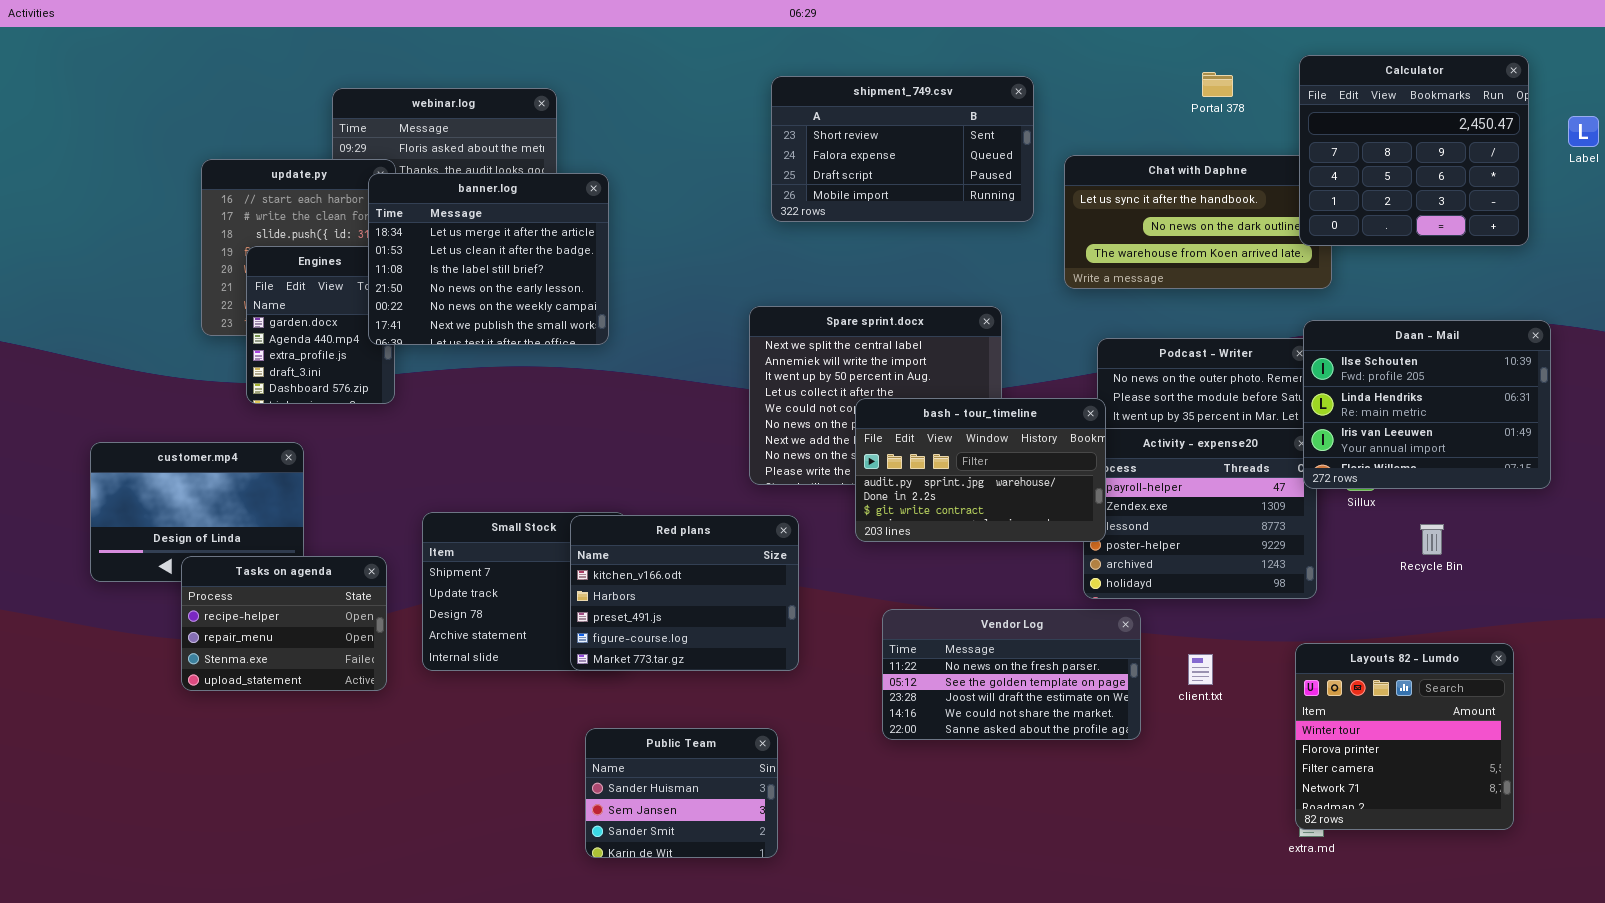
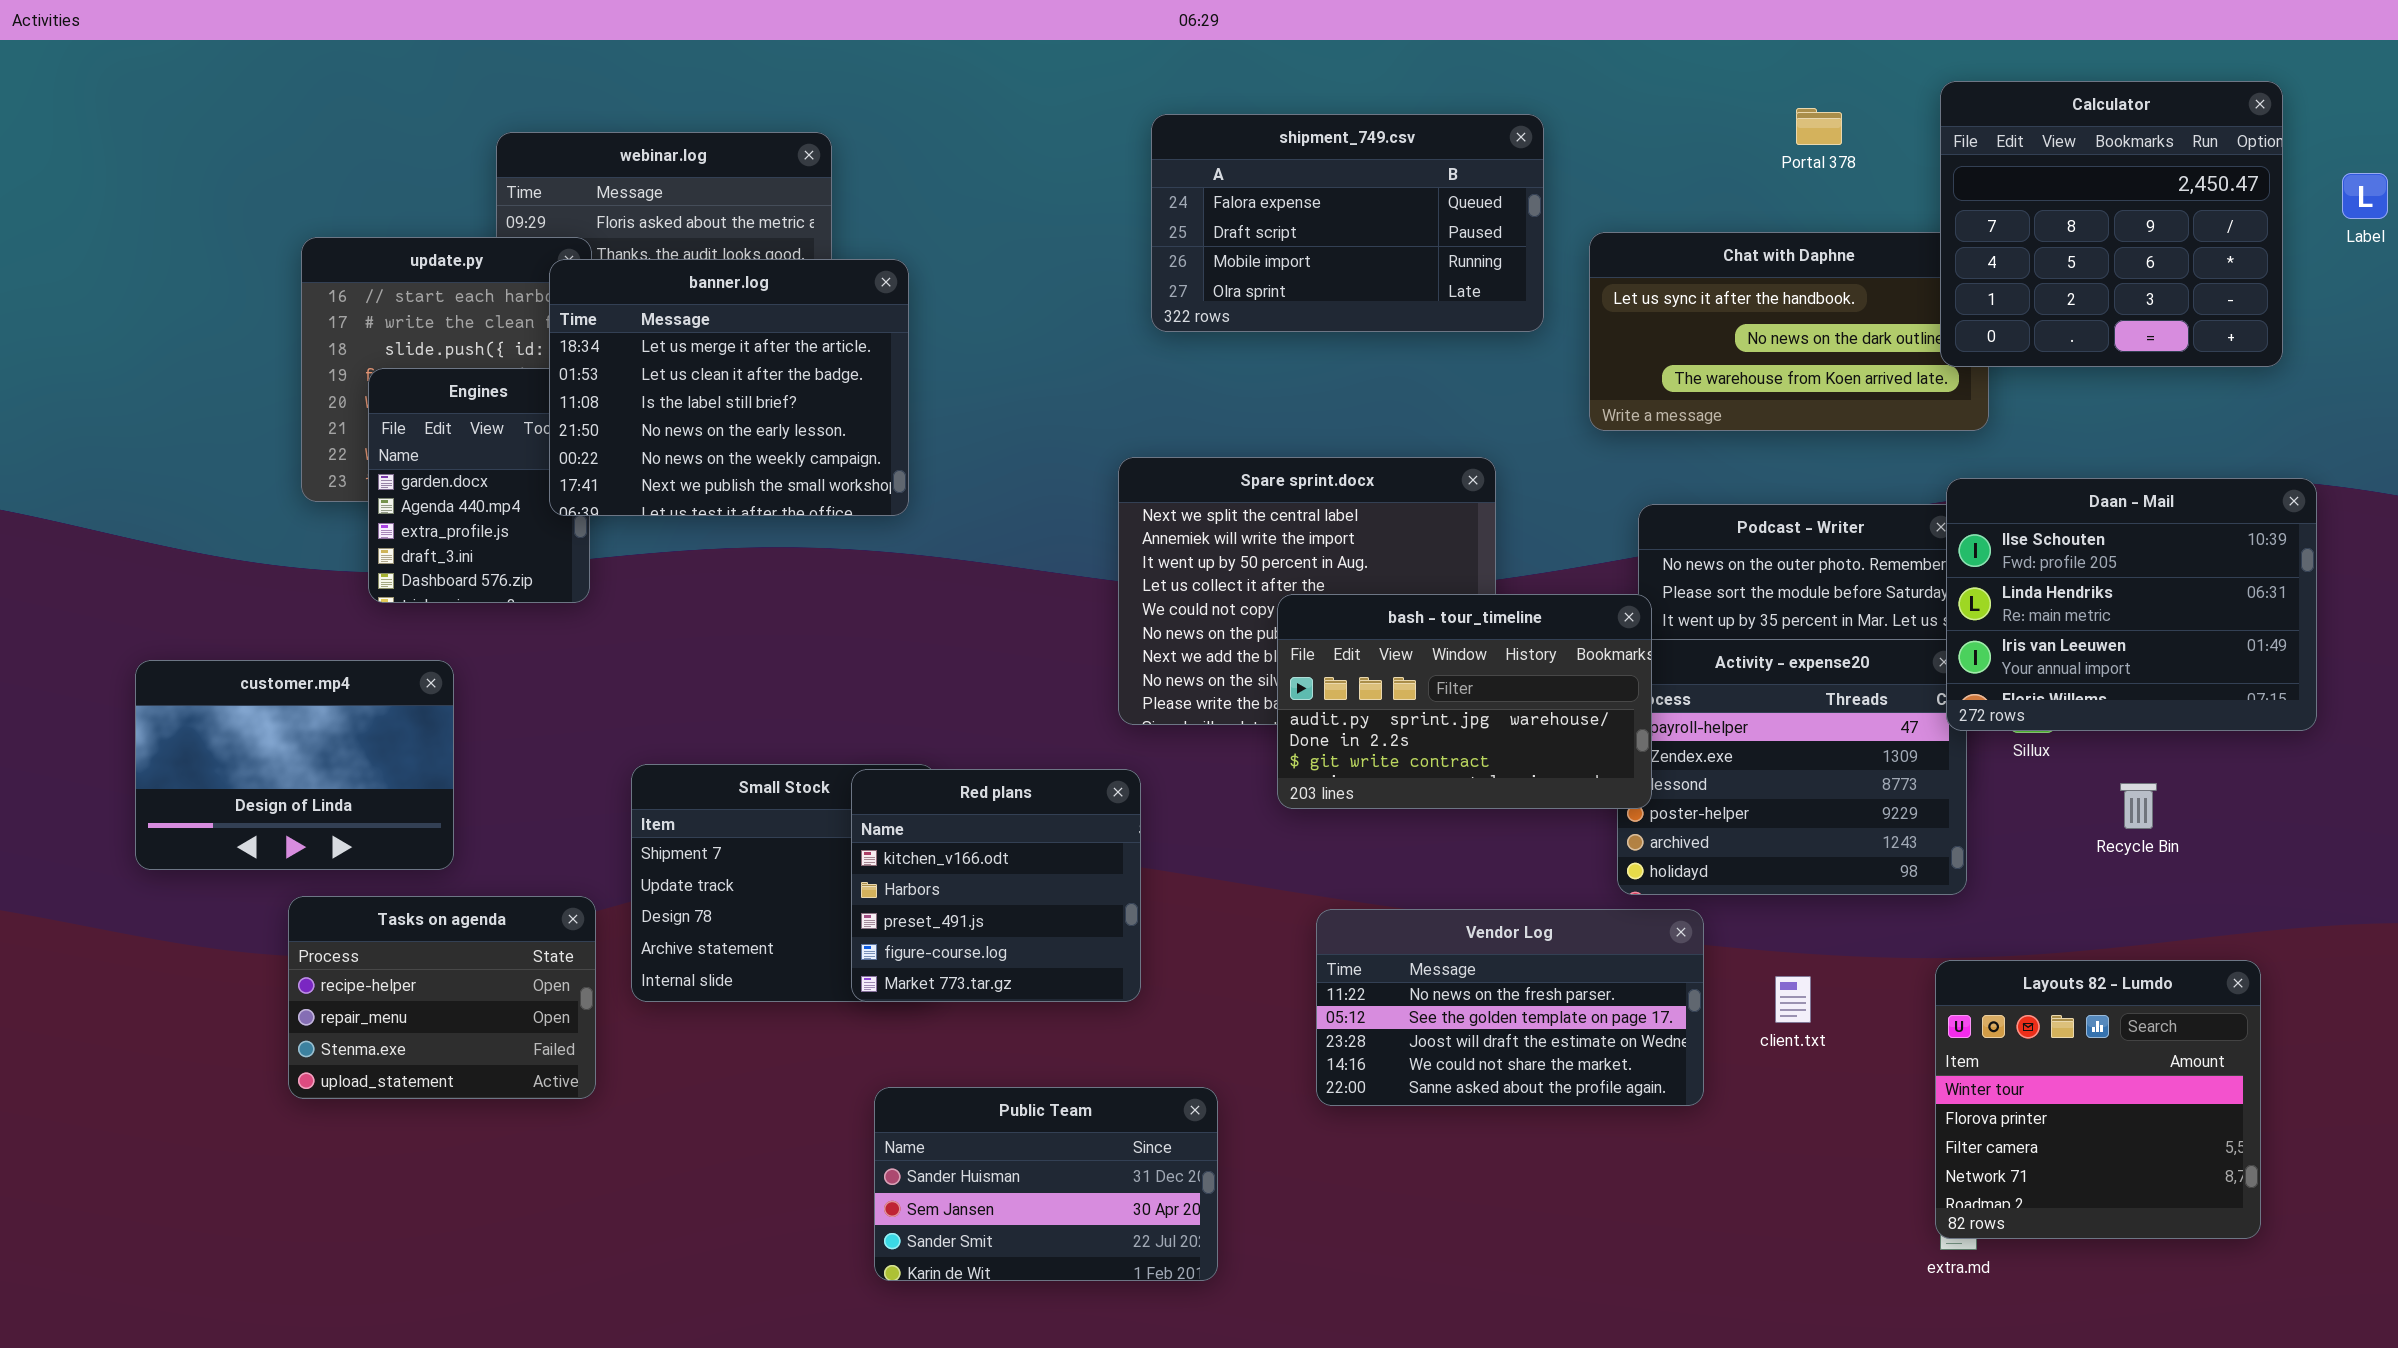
shipment_749.csv: [771,76,1034,222] -> [1151,114,1544,332], scrolled down 1 row
Red plans: [570,515,799,671] -> [851,769,1141,1002], resized
Tasks on agenda: [181,556,387,691] -> [288,896,596,1099], moved
Public Team: [585,728,778,858] -> [874,1087,1218,1281], resized

